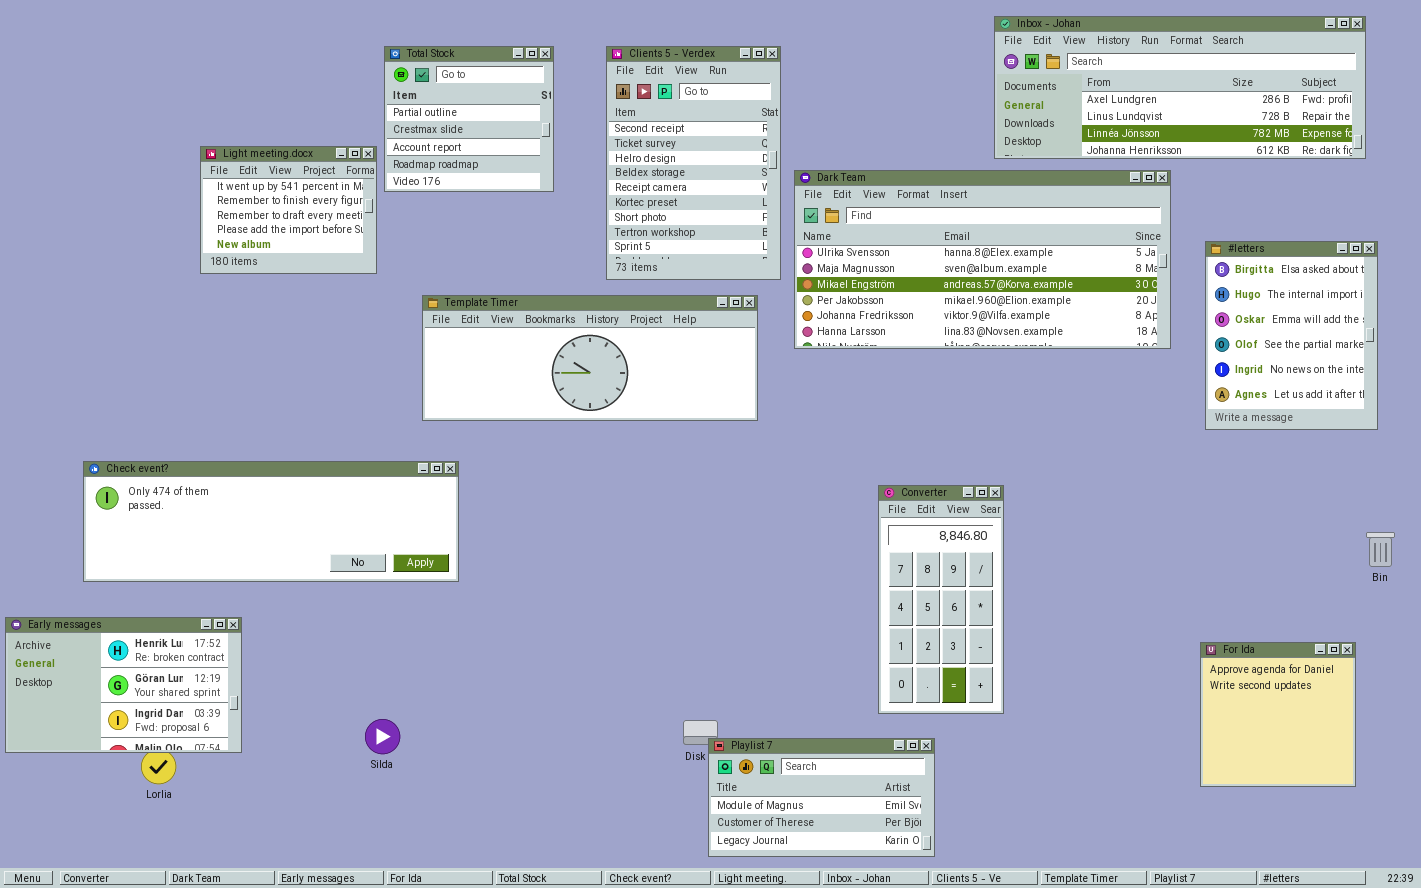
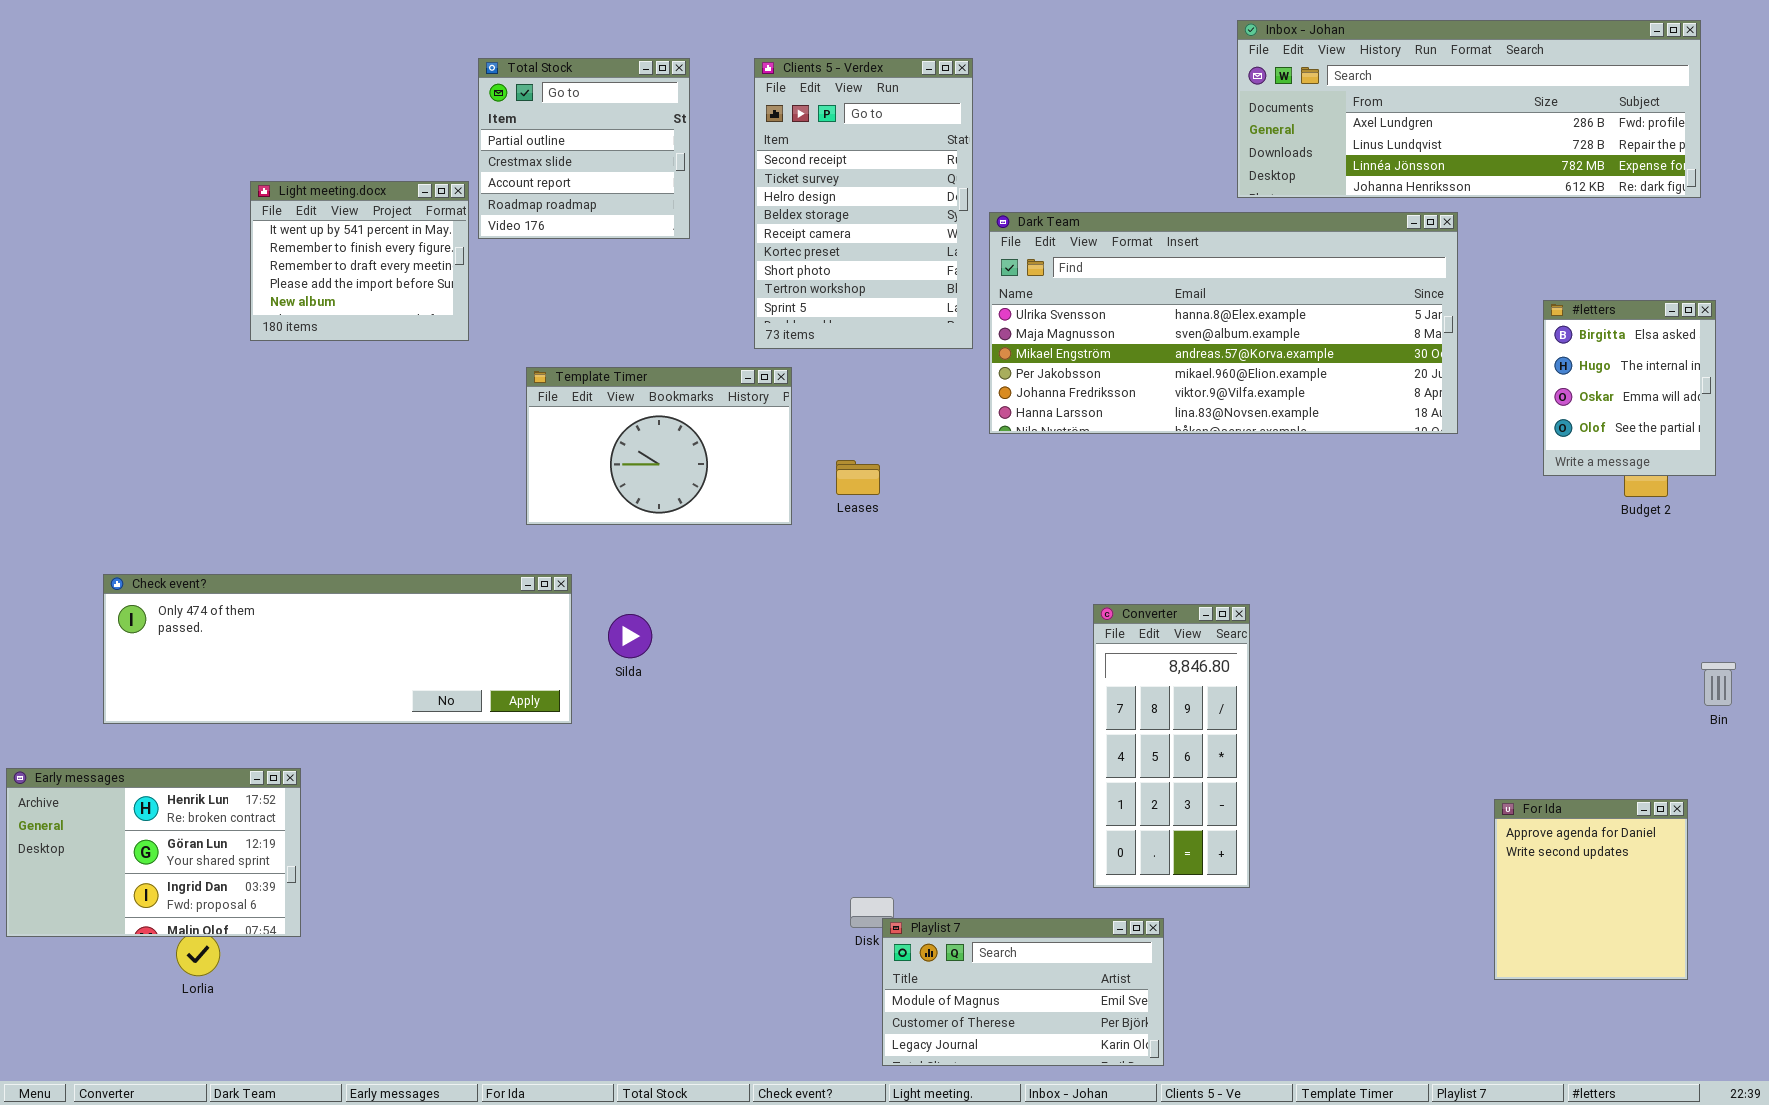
#letters: [1205,241,1378,430] -> [1543,300,1716,476], resized
Template Timer: [422,295,758,421] -> [526,367,792,525], resized
Silda: [365,719,400,754] -> [608,614,652,658], moved

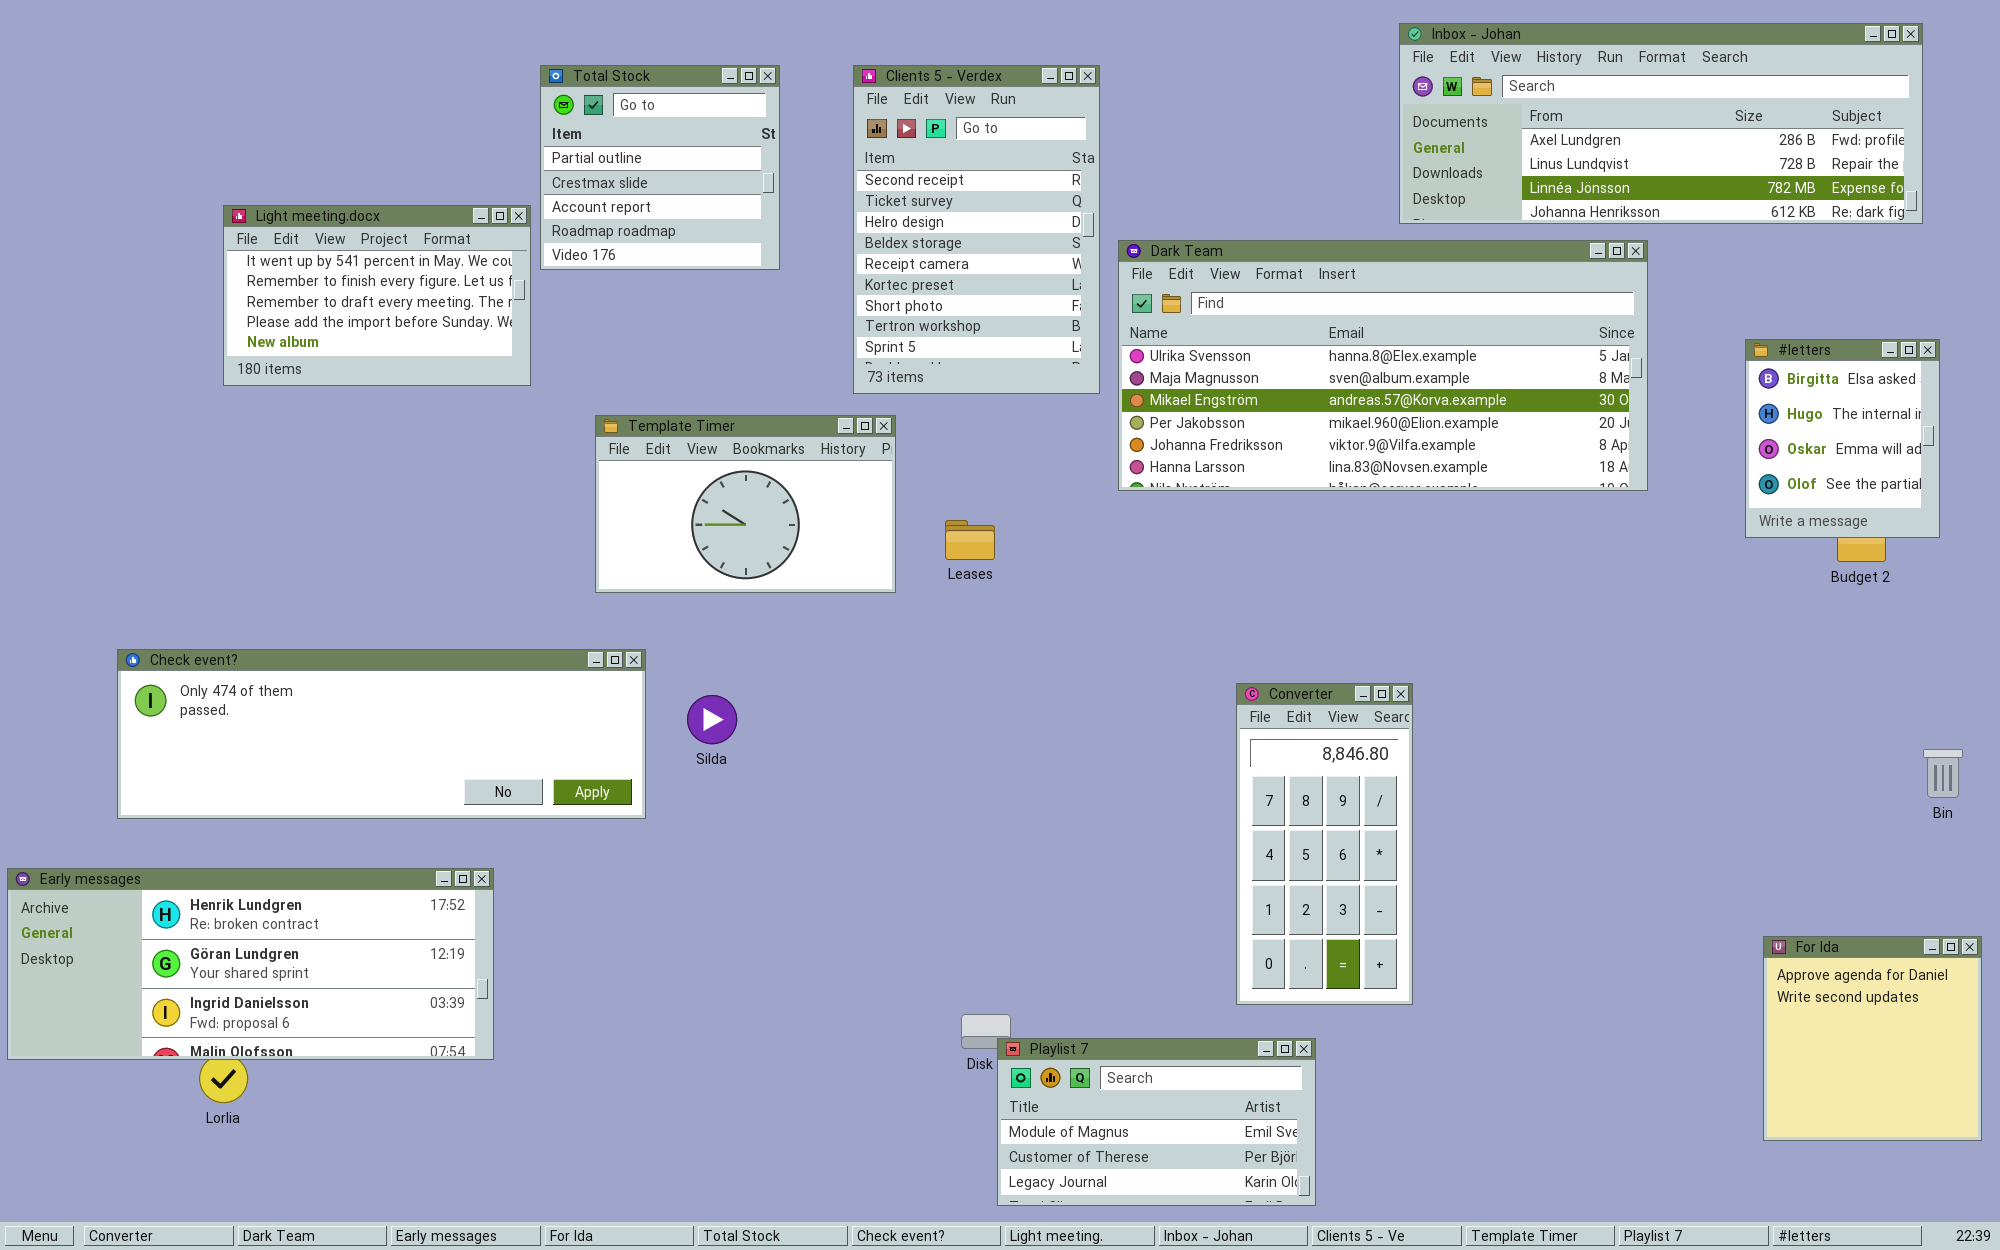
Light meeting.docx: [250,181,469,341] -> [223,205,531,386], resized
Early messages: [6,768,301,937] -> [7,868,494,1060], resized
For Ida: [1494,799,1688,980] -> [1763,936,1982,1141], moved

